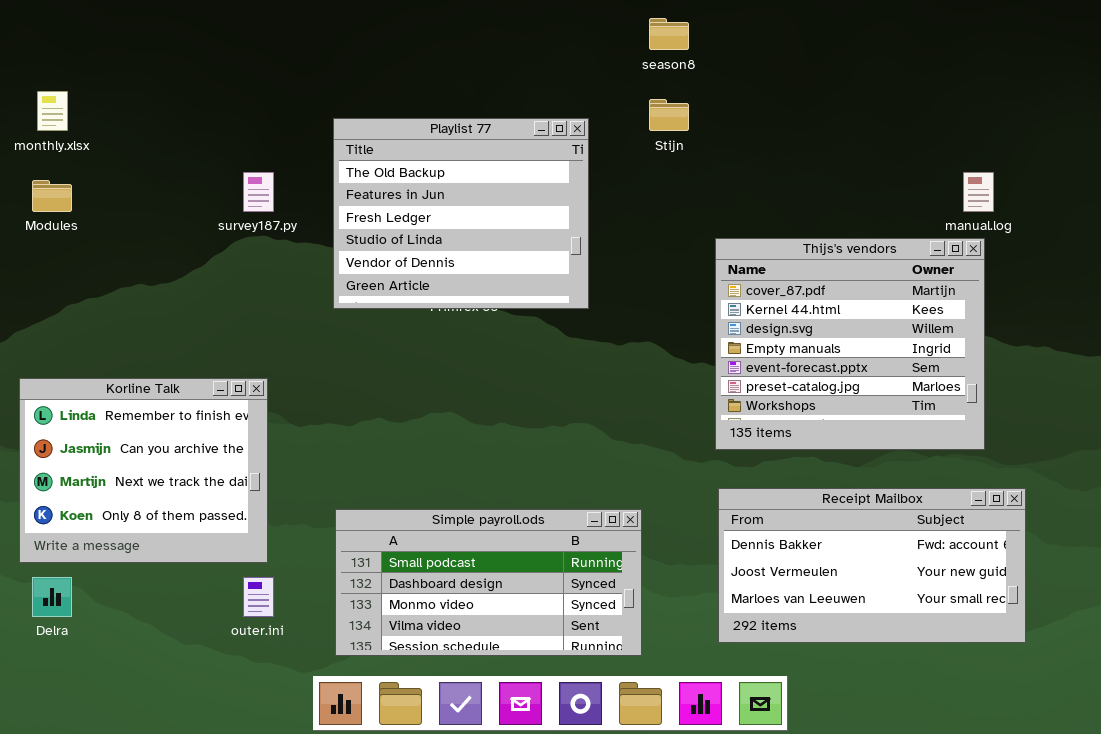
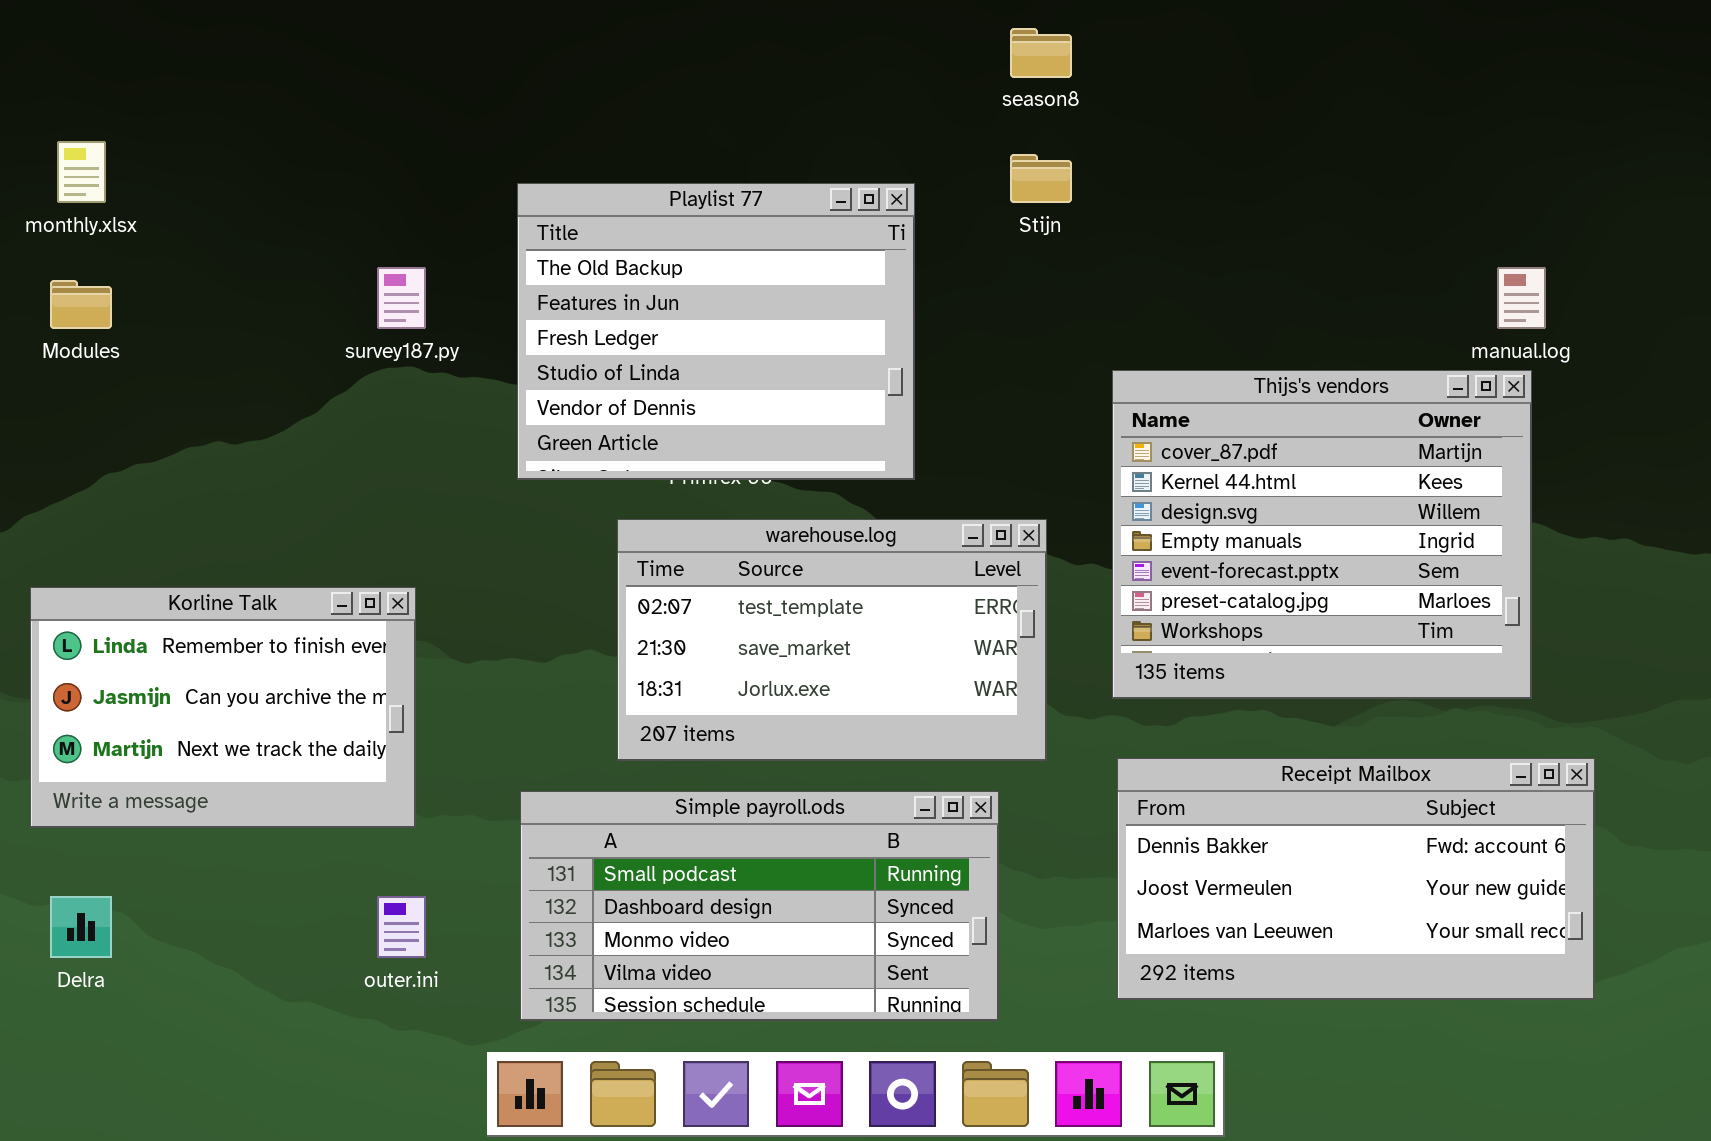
warehouse.log: none -> [617,519,1047,761], opened
Korline Talk: [19,378,268,563] -> [30,587,416,828], resized

